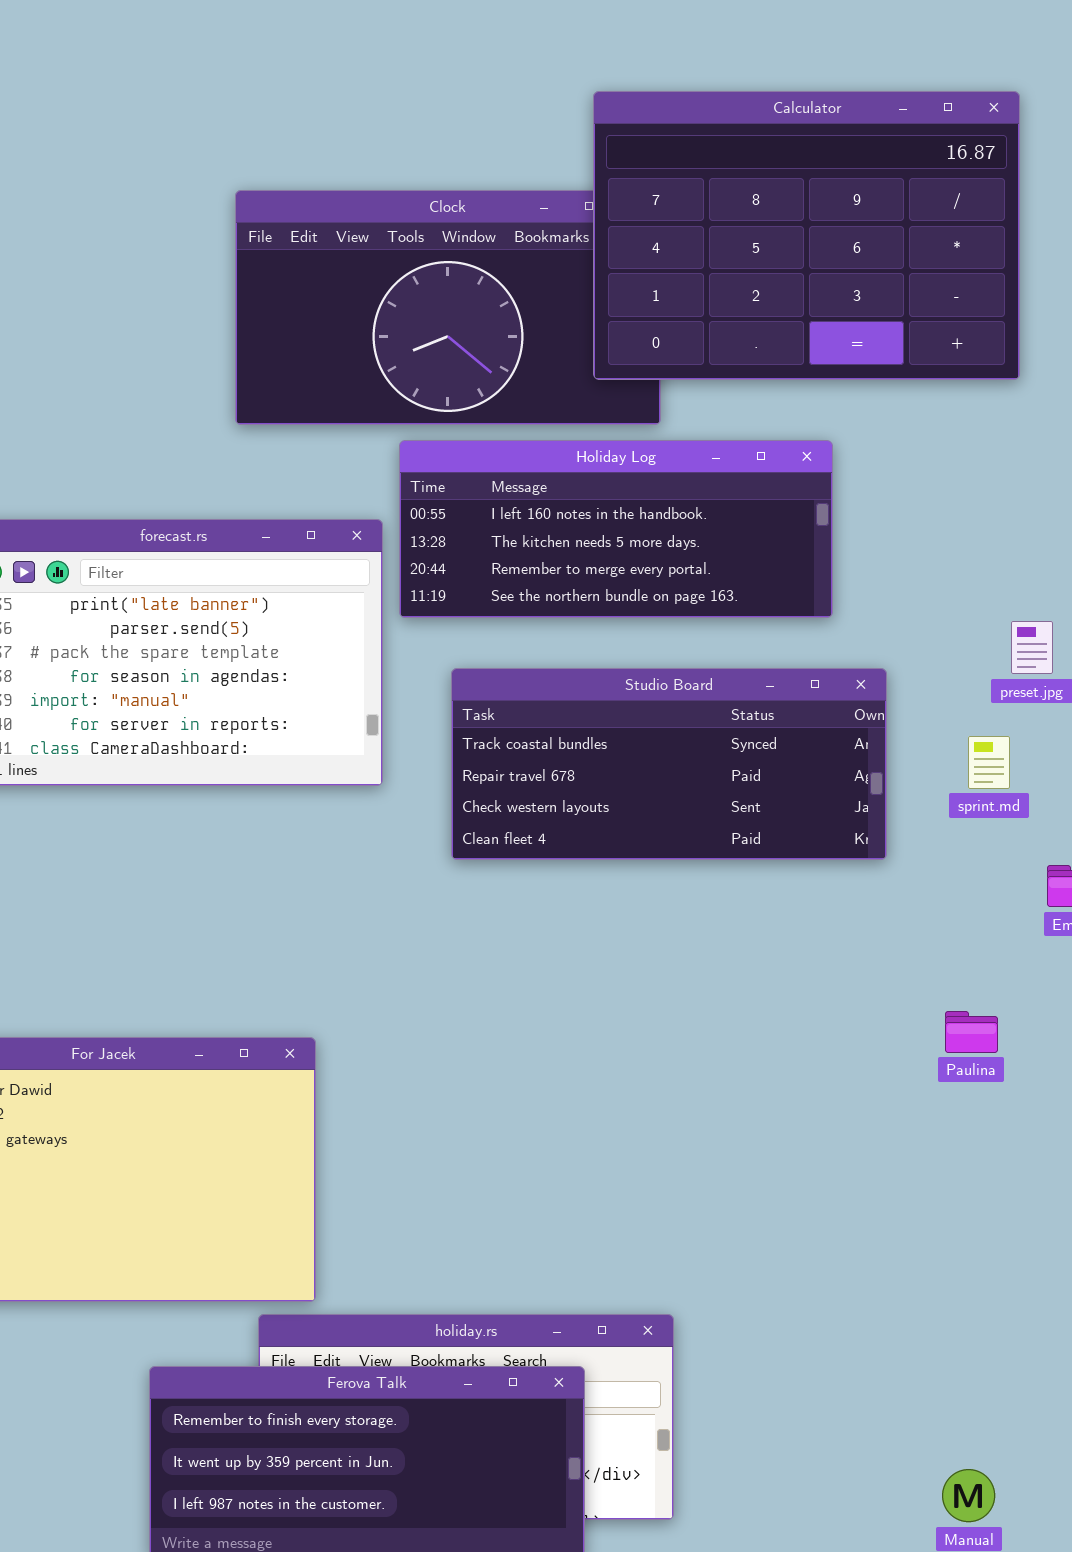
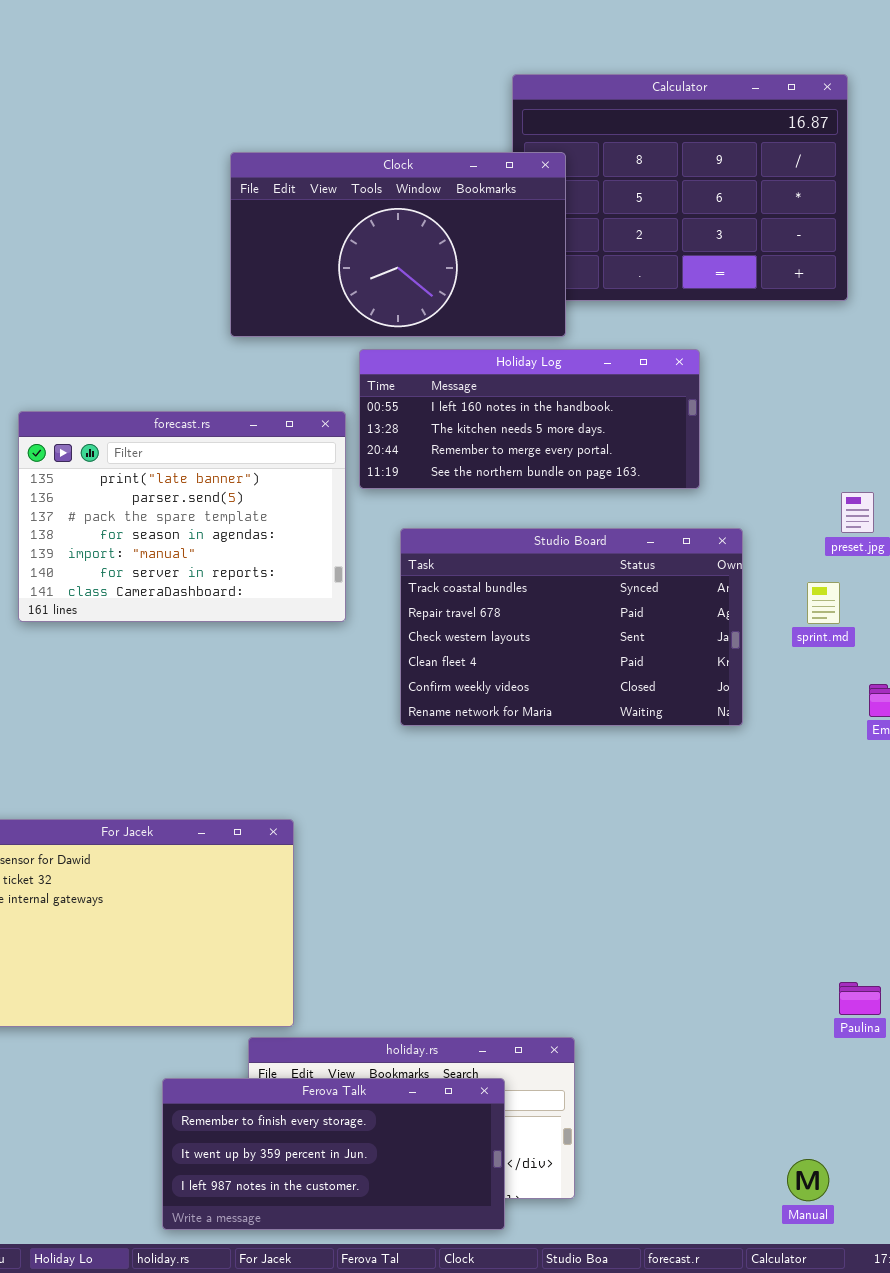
Clock: [235,190,661,425] -> [230,152,566,337], raised
Studio Board: [451,668,887,860] -> [400,528,743,726], resized
Paulina: [945,1011,998,1053] -> [839,982,881,1015], moved

